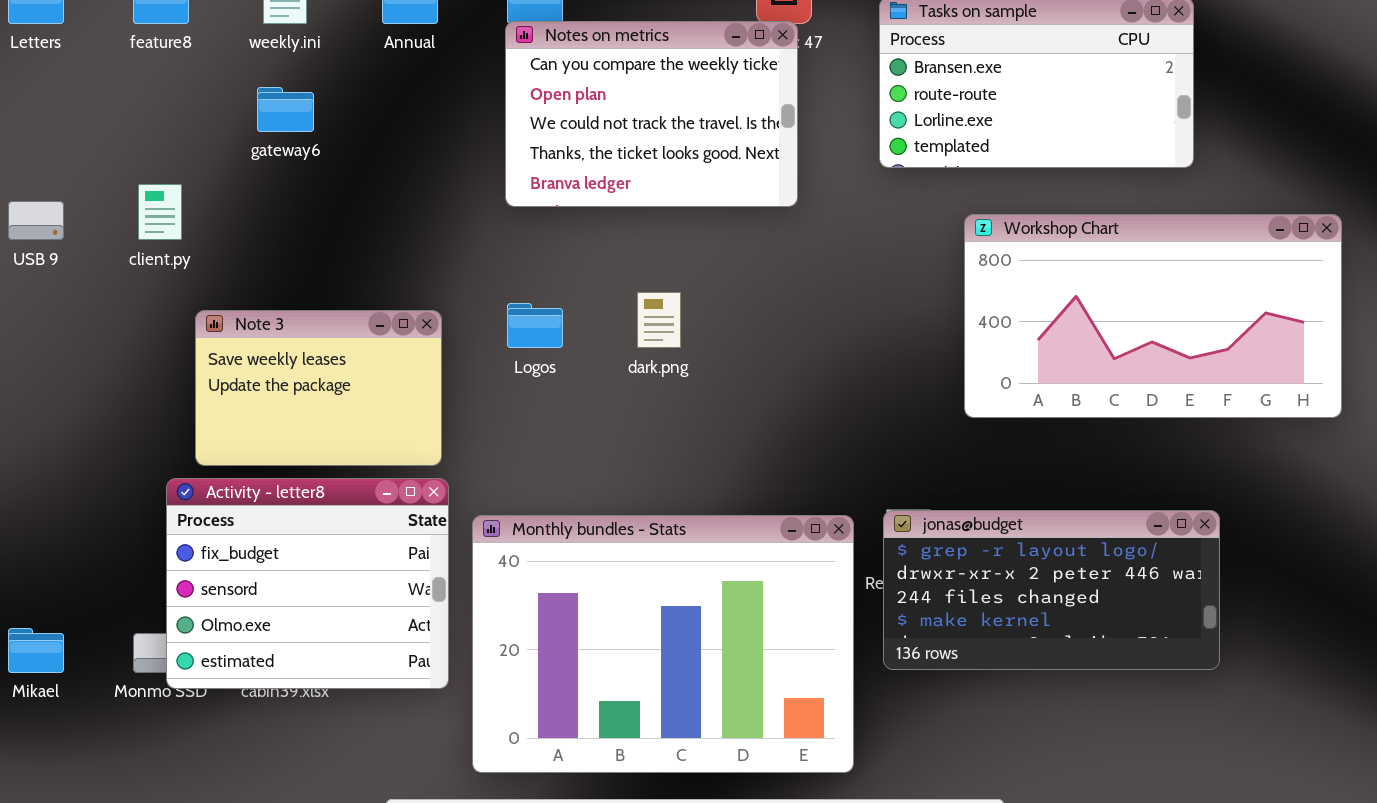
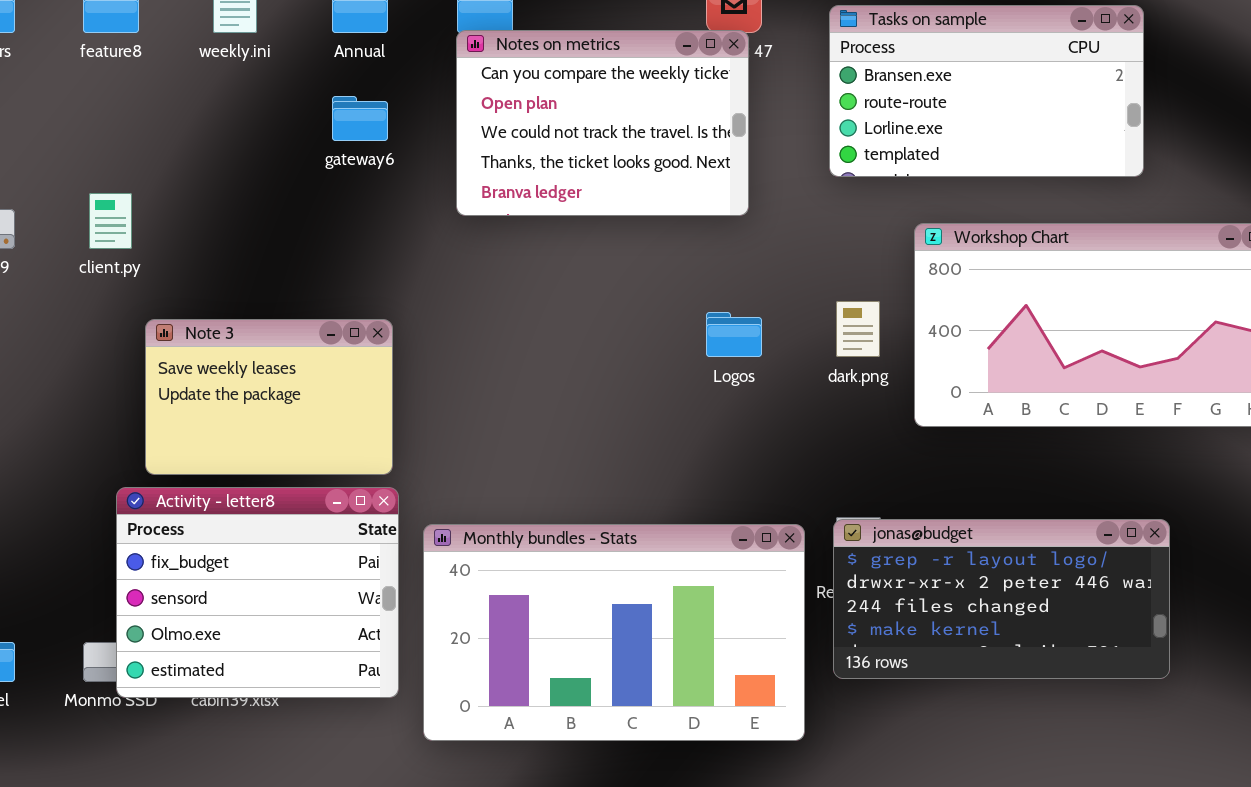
gateway6: [257,87,314,132] -> [332,96,388,141], moved
dark.png: [637,292,681,348] -> [836,301,880,357], moved
Logos: [507,303,563,348] -> [706,312,762,357], moved
Monthly bundles - Stats: [472,515,854,773] -> [423,524,805,741], resized

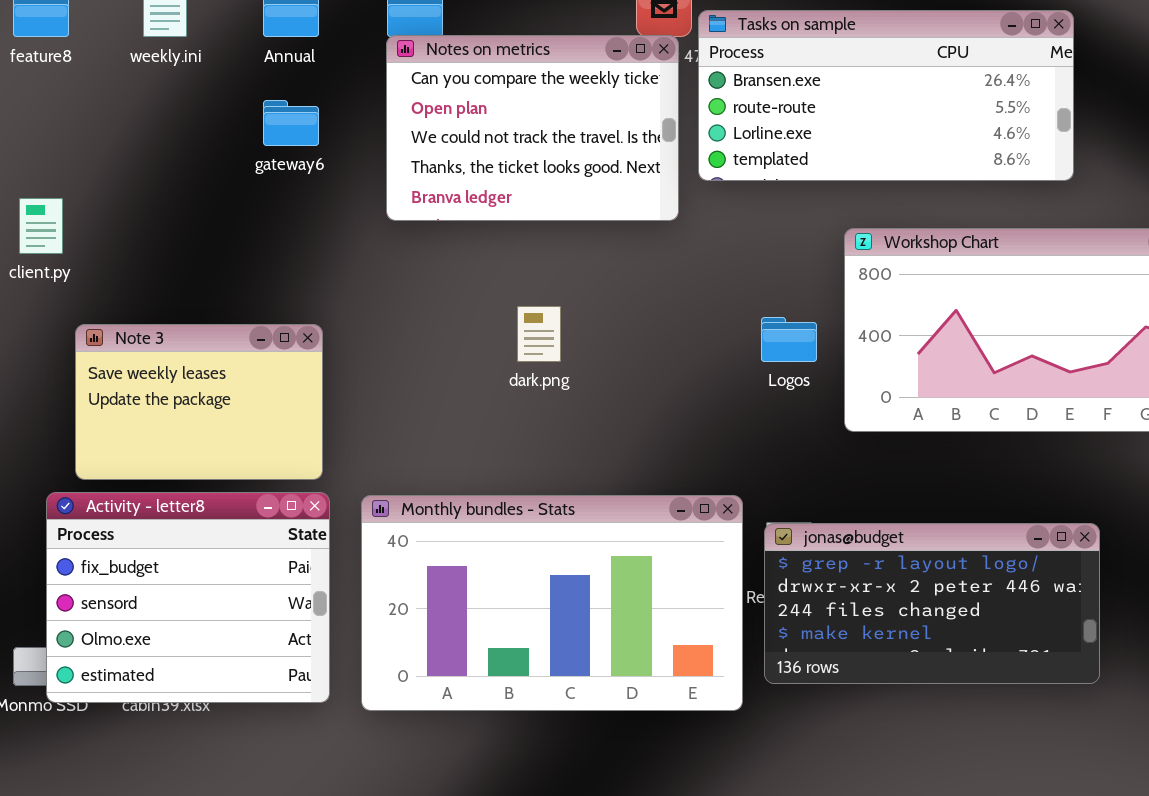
Tasks on sample: [829,5,1144,177] -> [698,10,1074,181], resized
dark.png: [836,301,880,357] -> [517,306,561,362], moved
Logos: [706,312,762,357] -> [761,317,817,362], moved
Monthly bundles - Stats: [423,524,805,741] -> [361,495,743,711], moved

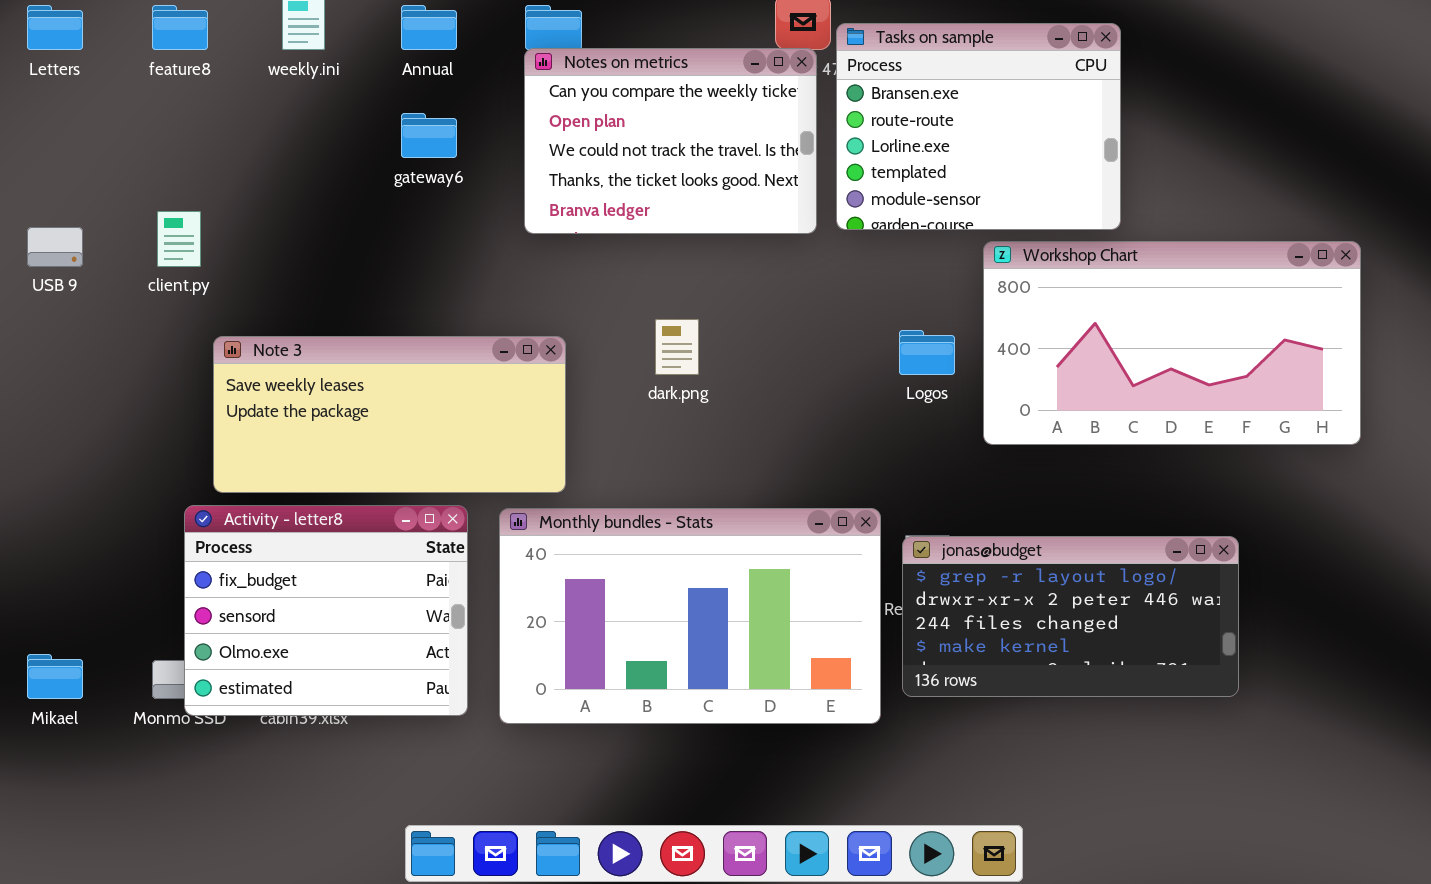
Tasks on sample: [698,10,1074,181] -> [836,23,1121,230], resized
Note 3: [75,324,323,480] -> [213,336,566,493], resized

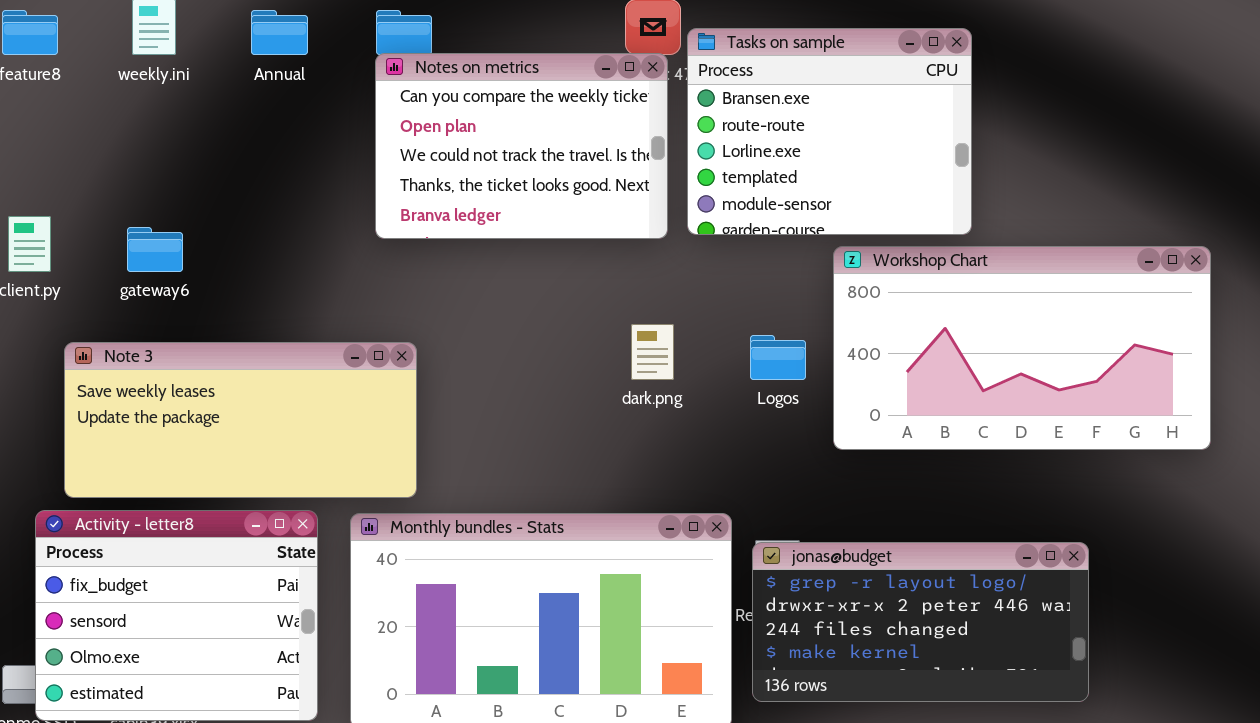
gateway6: [401,113,457,158] -> [127,227,183,272], moved
dark.png: [655,319,699,375] -> [631,324,674,380], moved

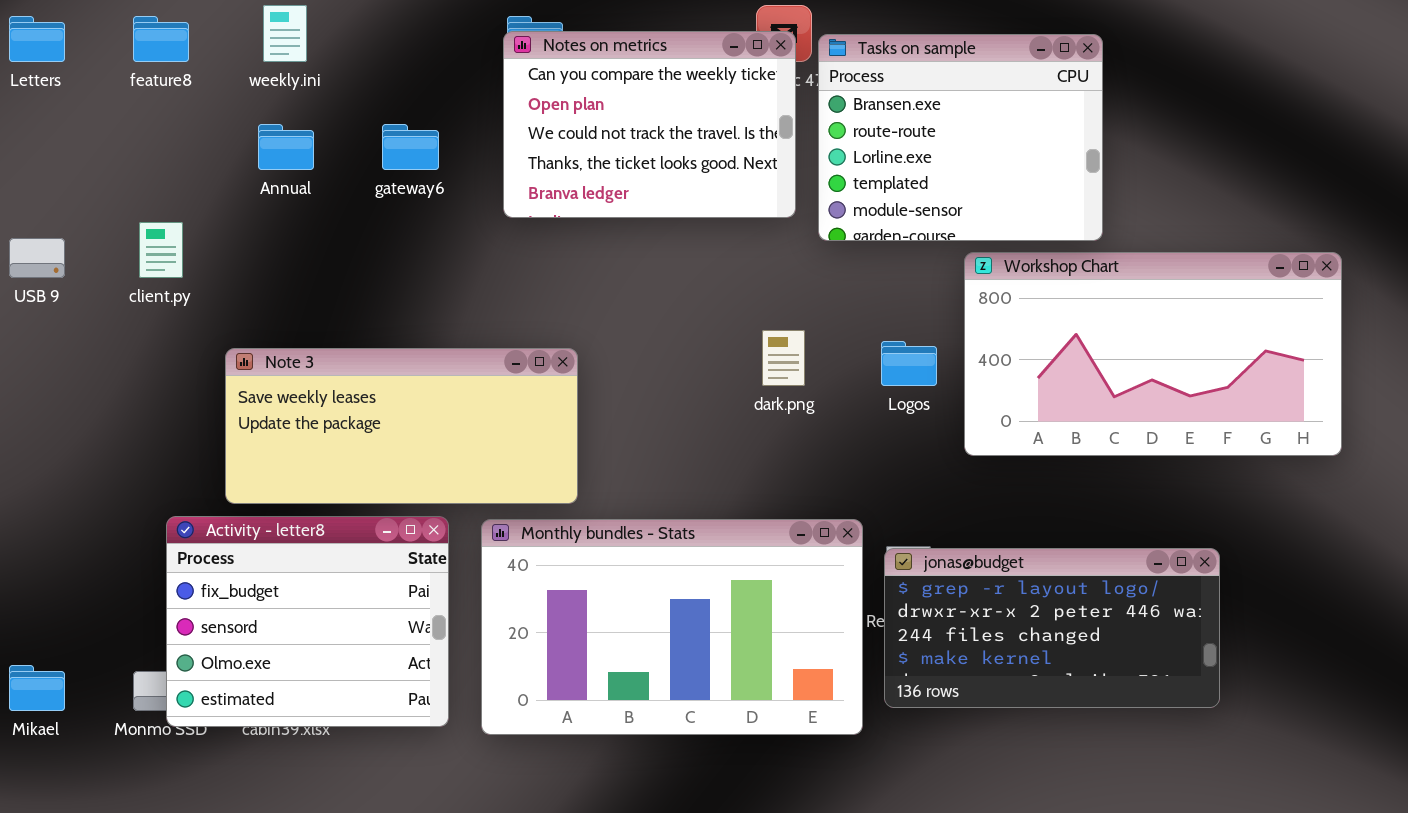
Annual: [251,10,308,55] -> [258,124,314,170], moved
Notes on metrics: [375,53,668,239] -> [503,31,796,218], moved
gateway6: [127,227,183,272] -> [382,124,439,170], moved
Note 3: [64,342,417,498] -> [225,348,578,504], moved

